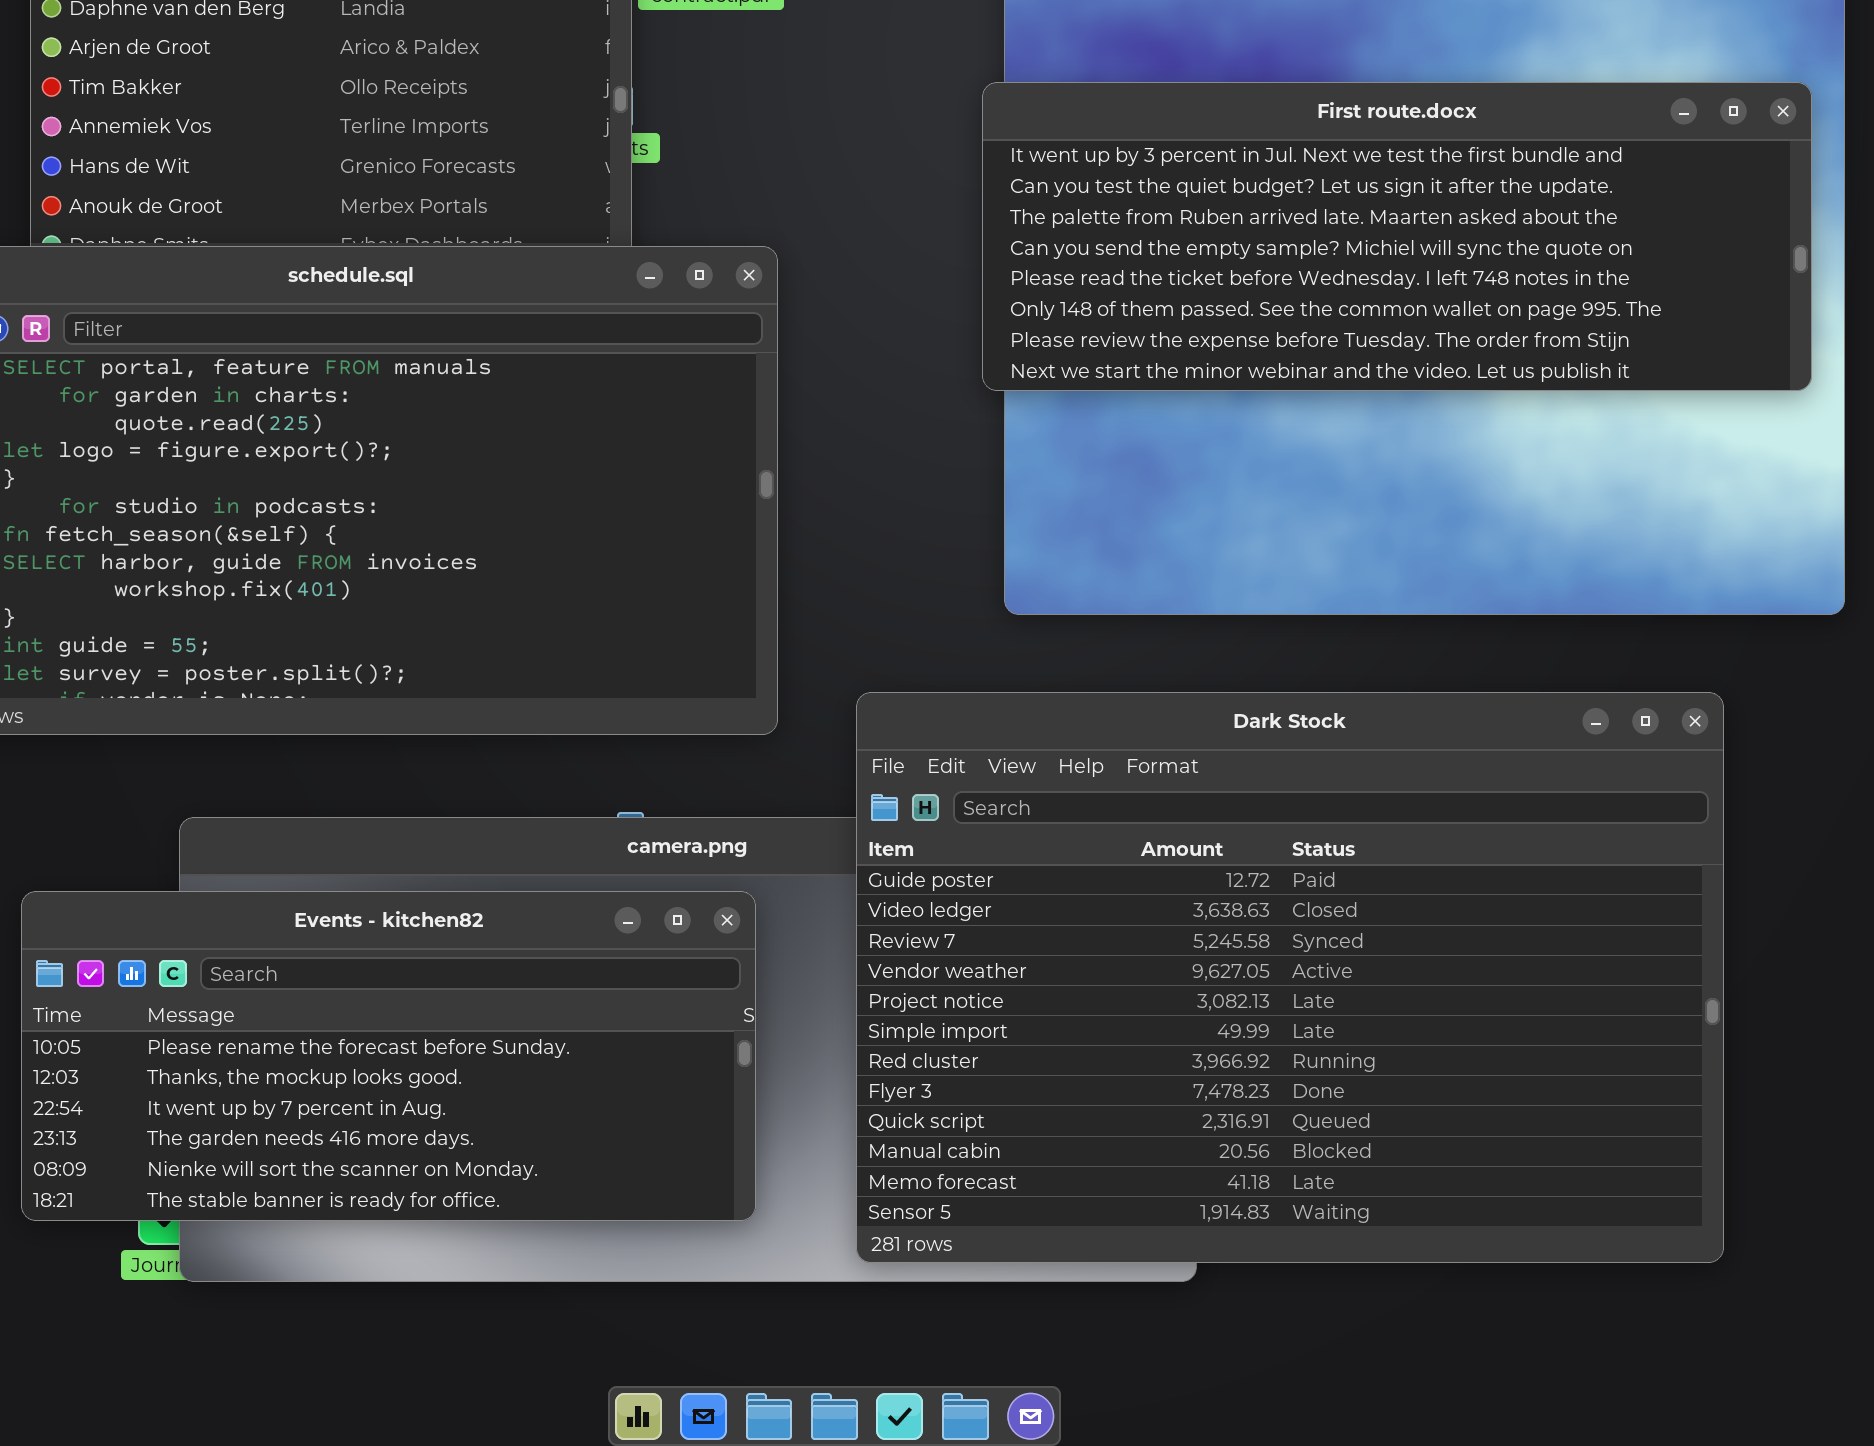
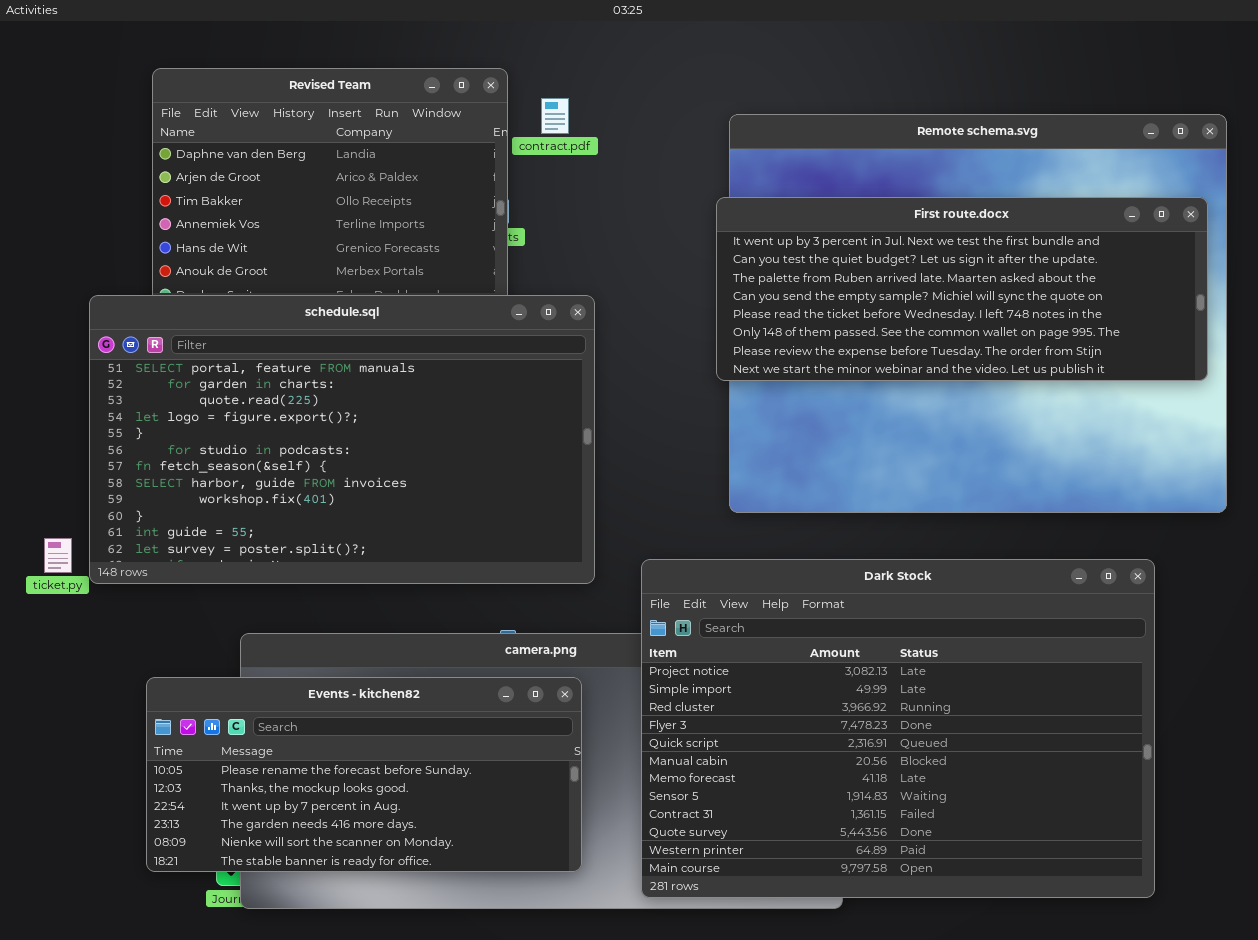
Dark Stock: [856,692,1724,1263] -> [641,559,1155,898], scrolled down 4 rows

